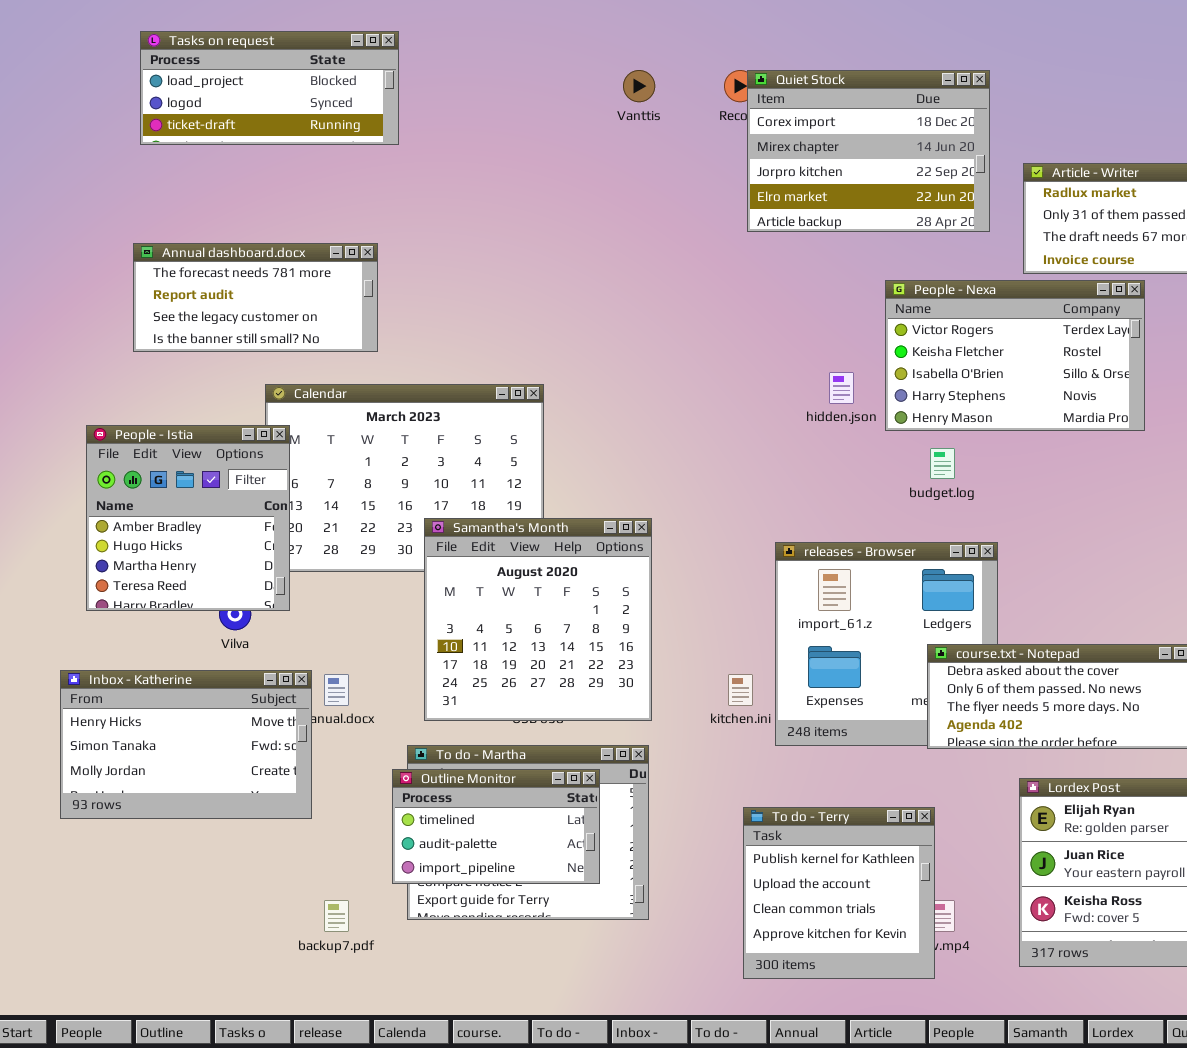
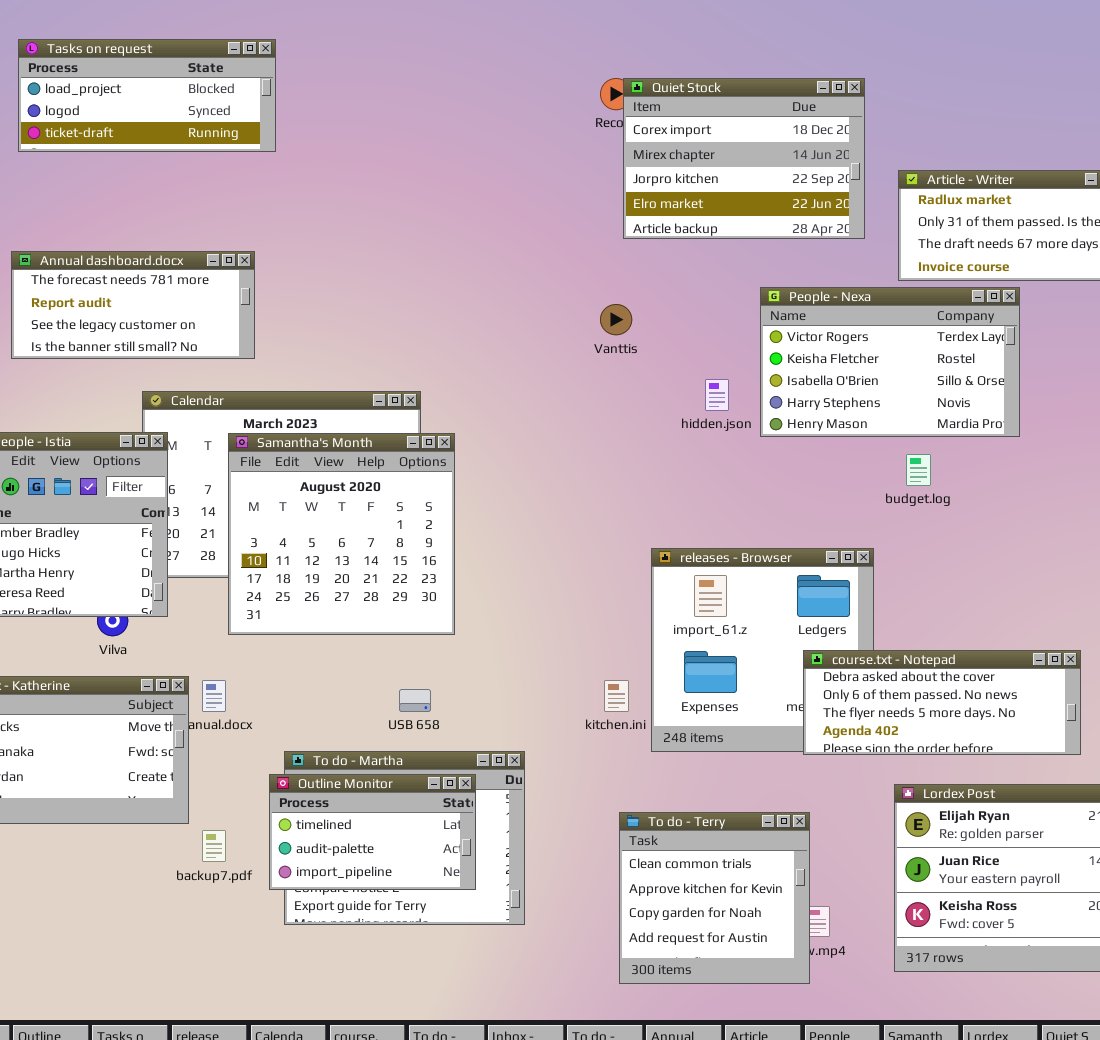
Vanttis: [623,70,655,102] -> [600,304,632,335], moved
budget.log: [930,448,955,479] -> [906,454,931,486], moved
Samantha's Month: [424,518,652,721] -> [228,433,455,635], moved
To do - Terry: [743,807,935,979] -> [619,812,810,984], scrolled down 2 rows
backup7.pdf: [324,900,349,932] -> [202,830,226,862], moved

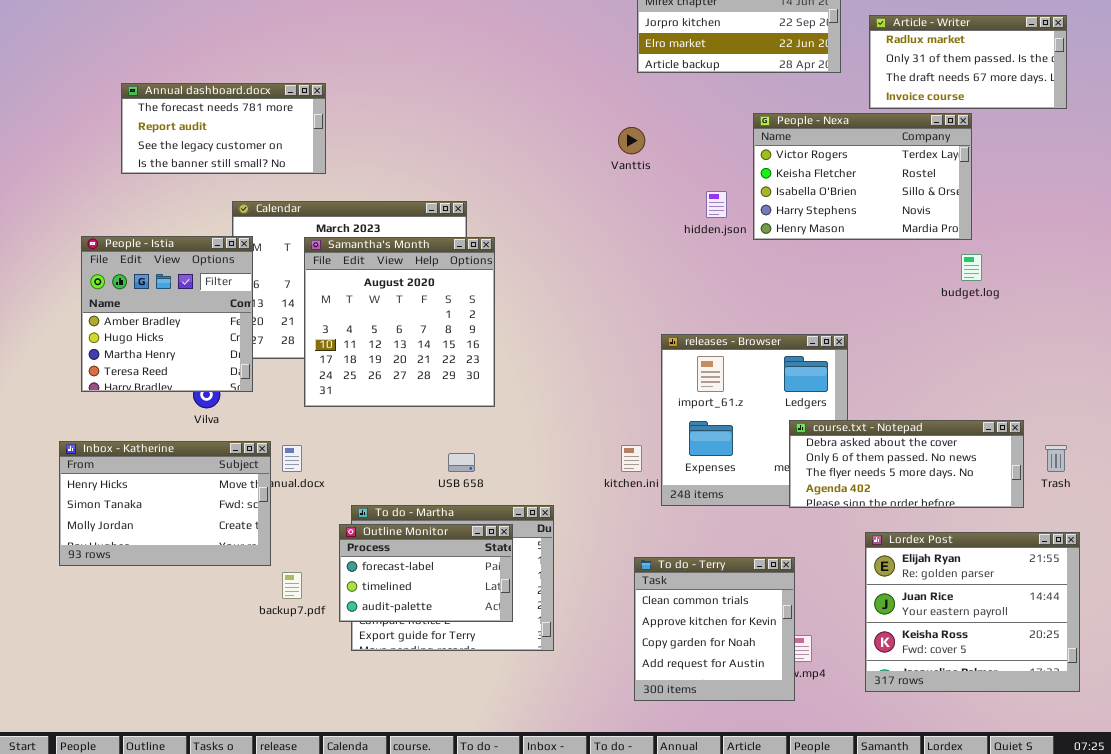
budget.log: [906,454,931,486] -> [961,254,982,281], moved
Outline Monitor: [269,774,476,890] -> [339,524,513,622], scrolled up 1 row

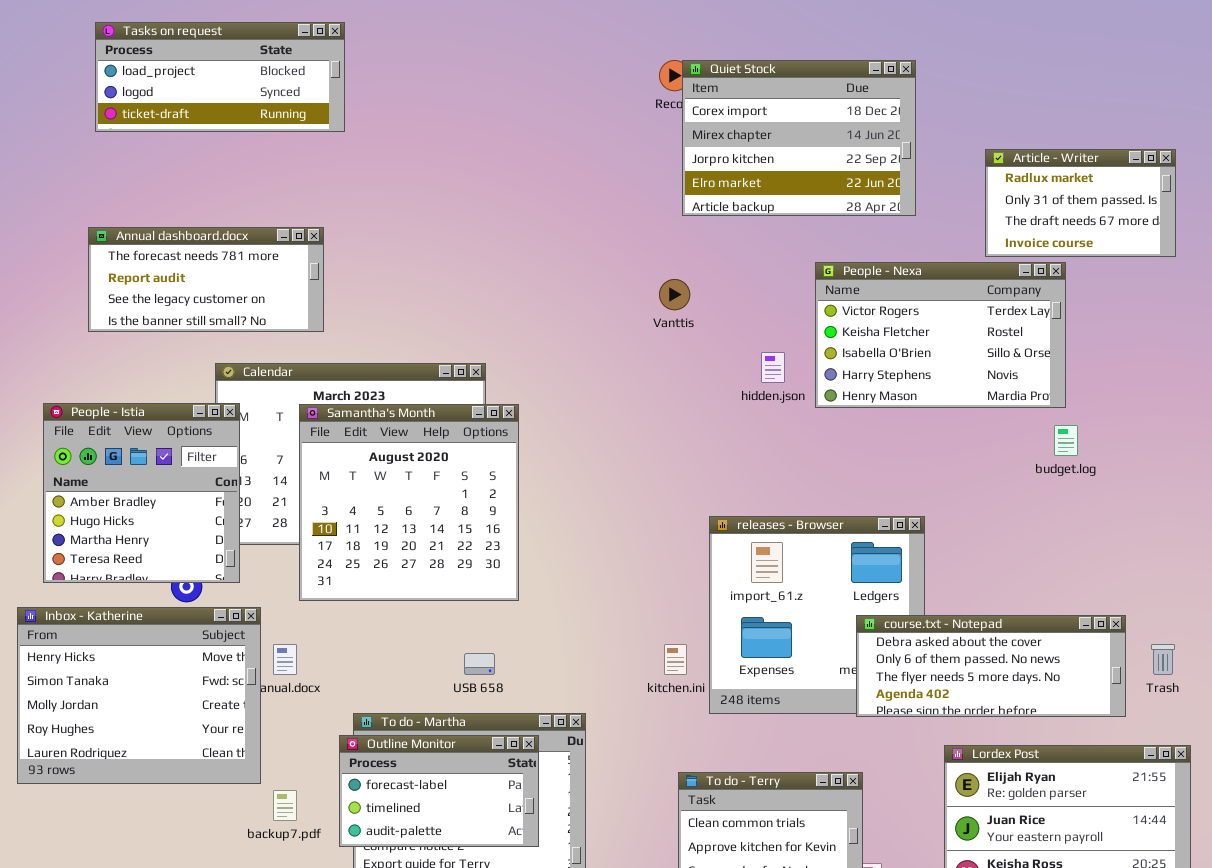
Article - Writer: [869,15,1067,109] -> [985,149,1176,257], resized
Inbox - Katherine: [59,441,271,566] -> [17,607,261,784], resized

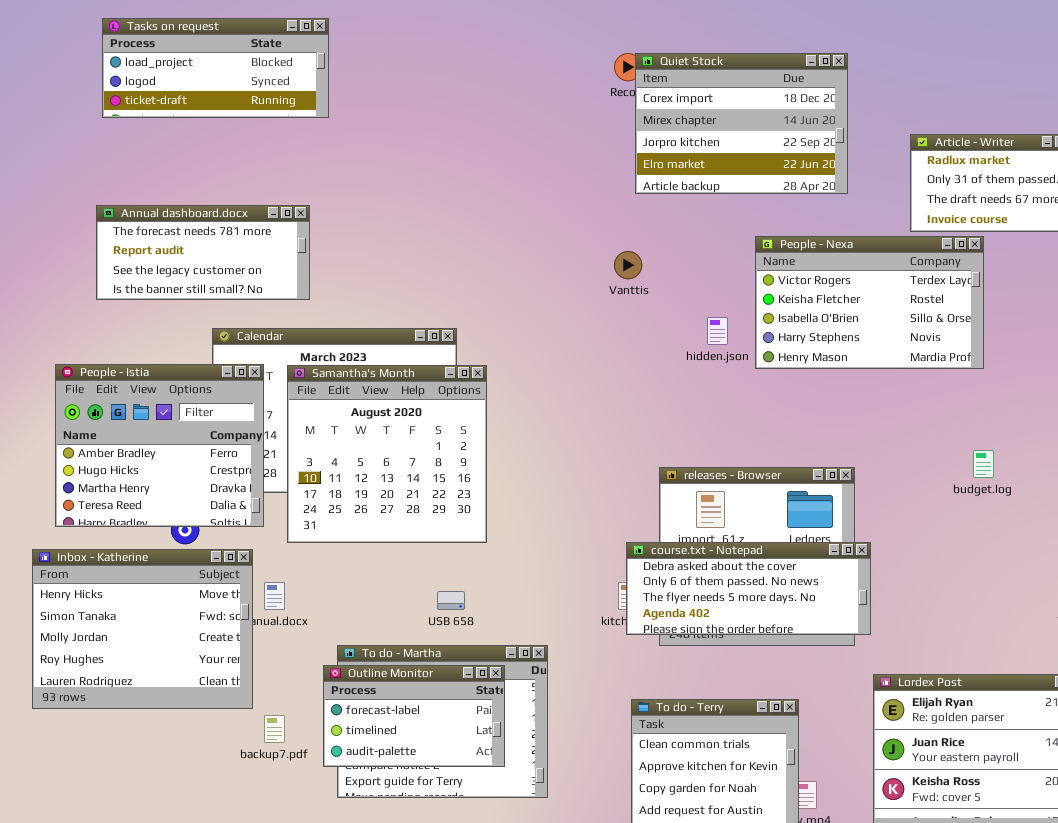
People - Istia: [43,403,240,583] -> [55,364,264,527], resized
budget.log: [1054,425,1078,456] -> [973,450,994,478], moved
course.txt - Notepad: [856,615,1126,717] -> [626,542,871,635], moved

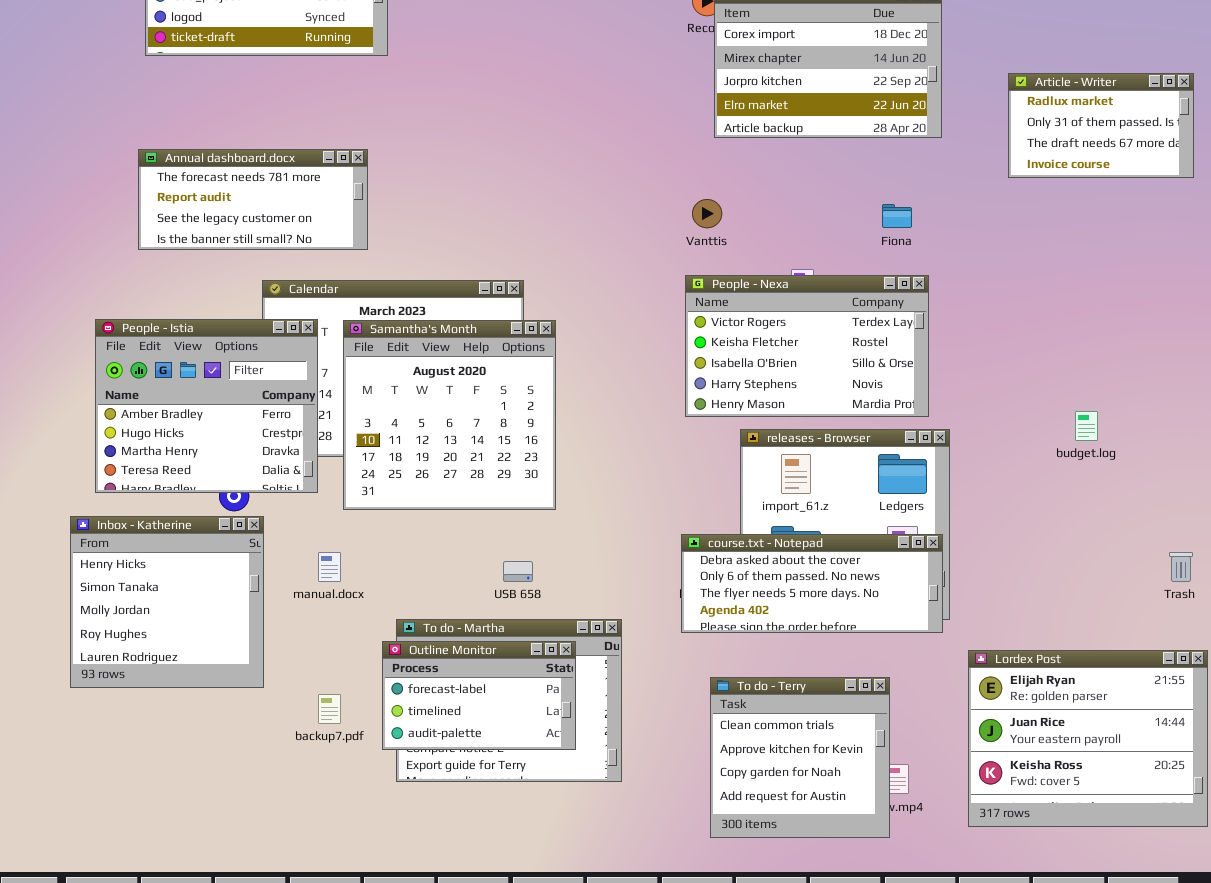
People - Nexa: [755,236,984,369] -> [685,275,929,417], moved
course.txt - Notepad: [626,542,871,635] -> [681,534,943,633], moved
Inbox - Katherine: [32,549,253,709] -> [70,516,264,688], resized

